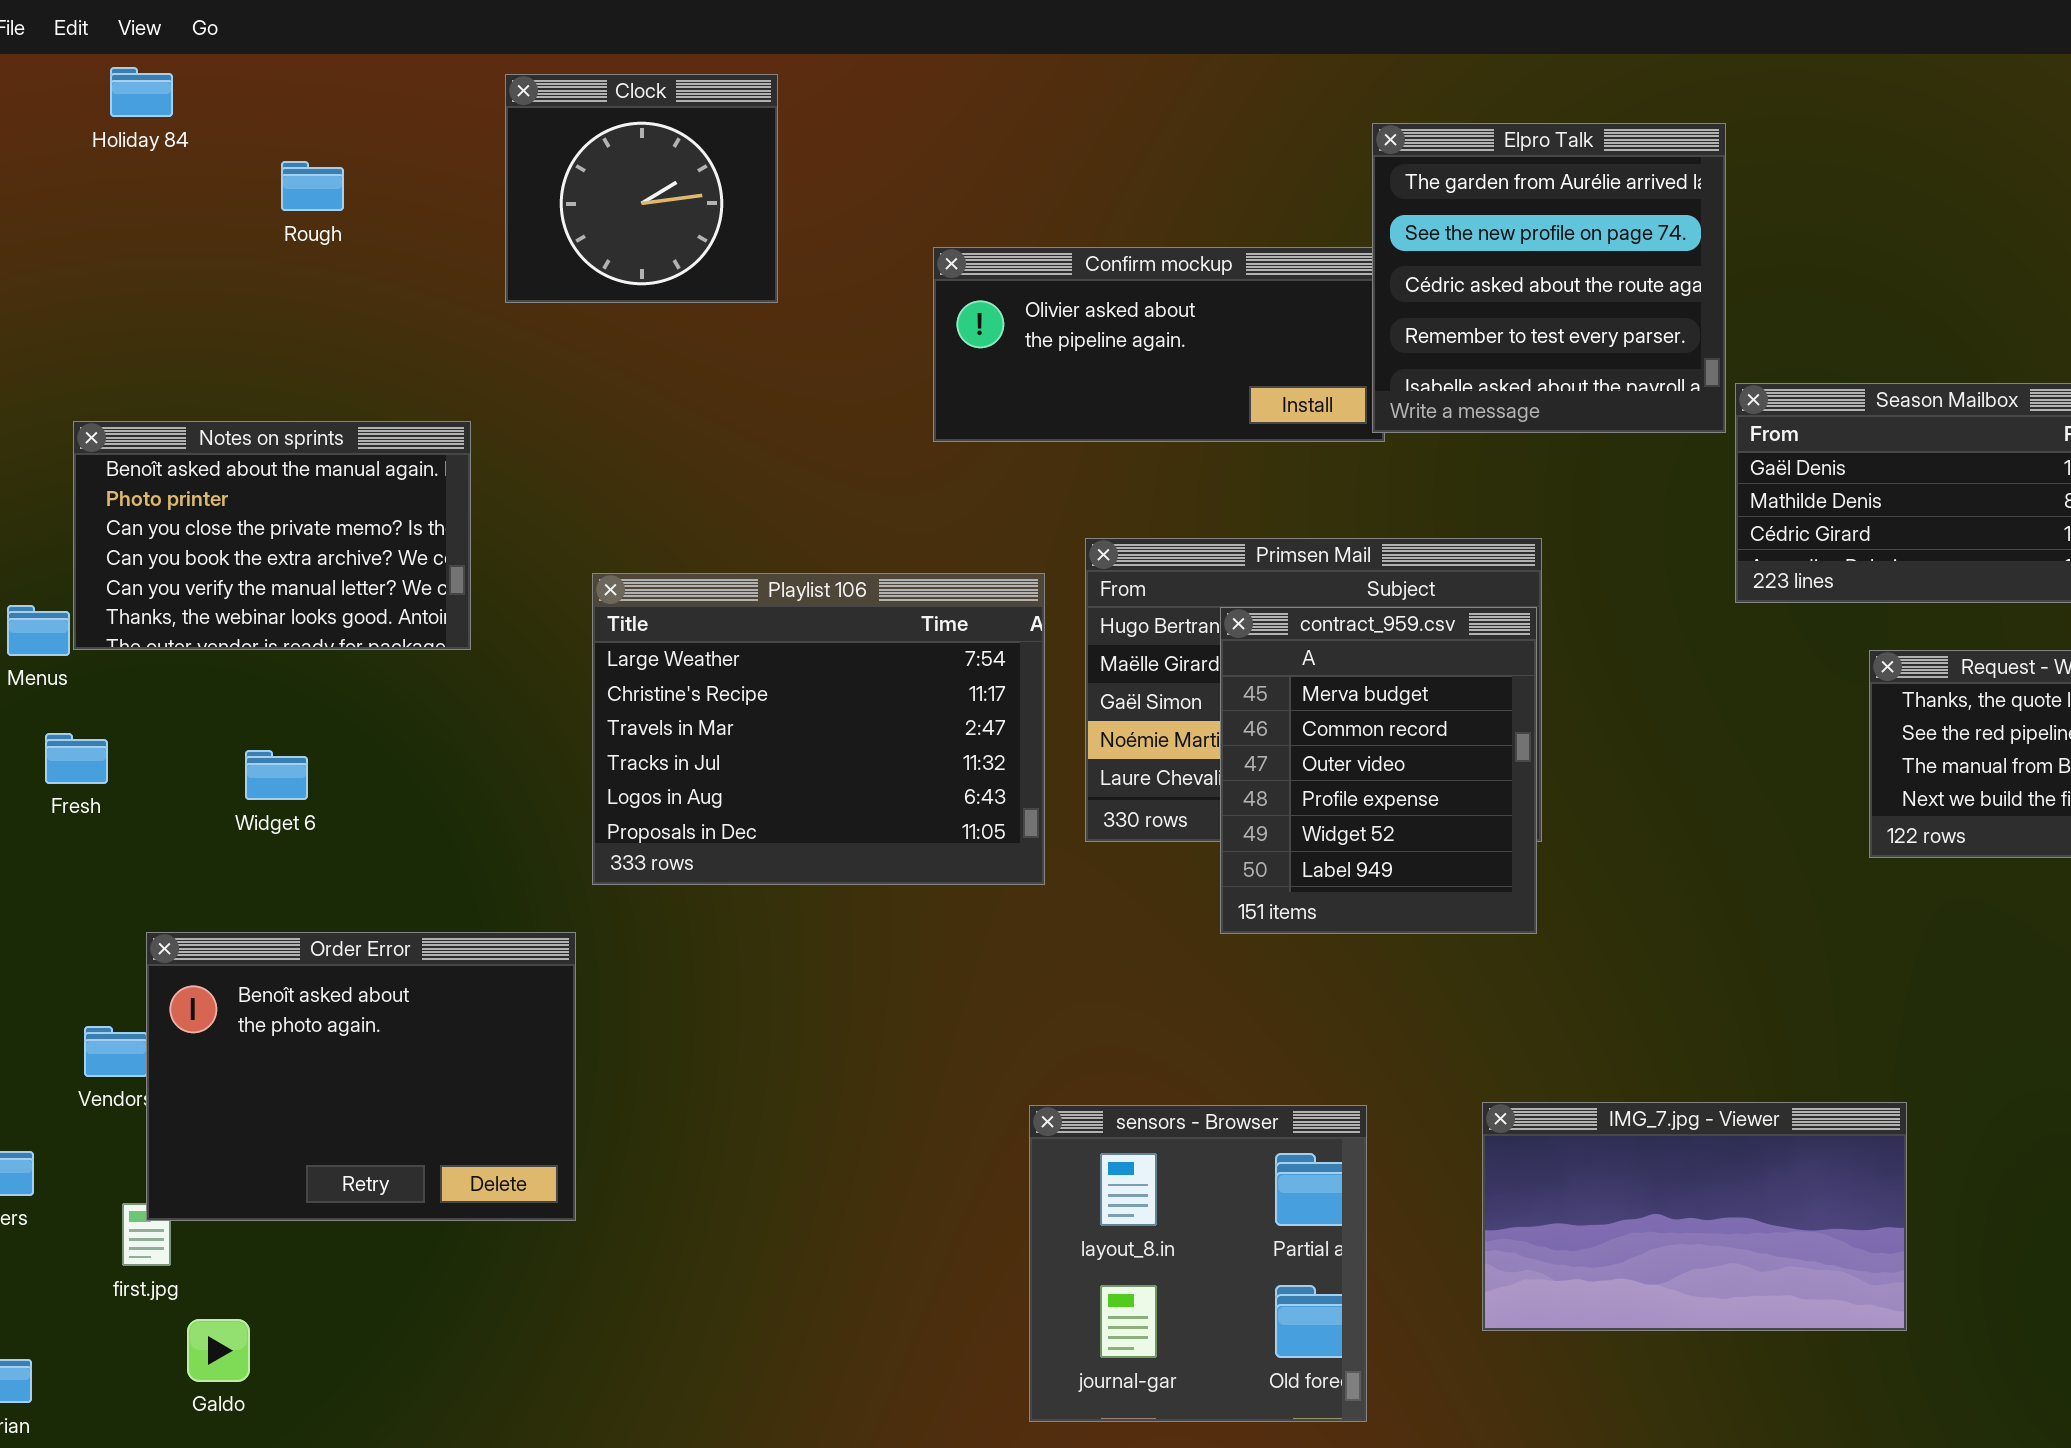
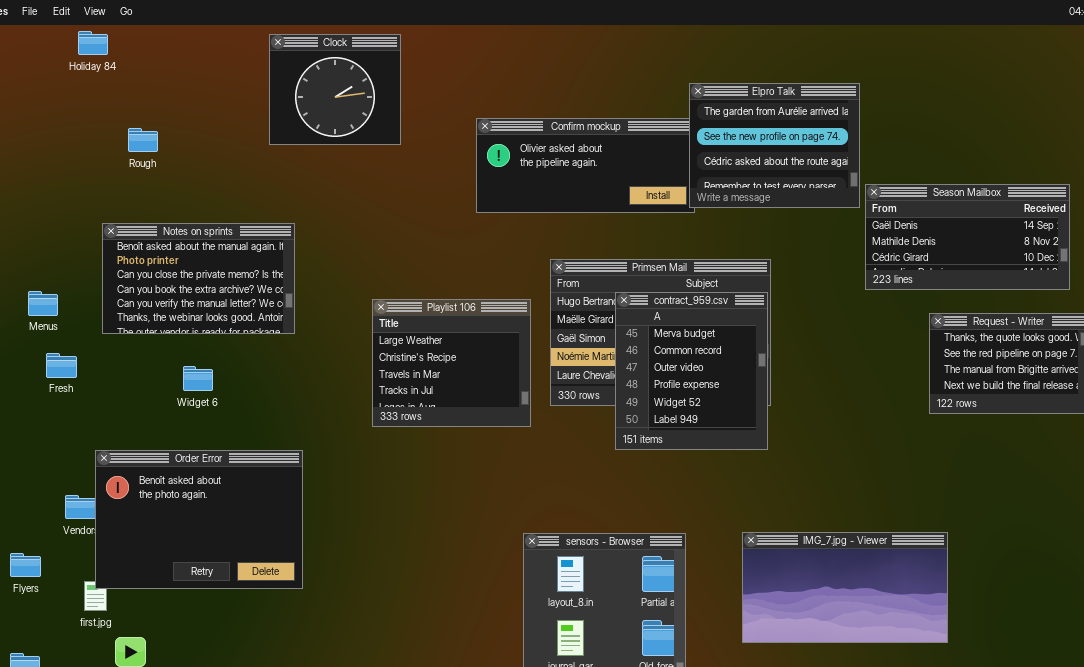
Elpro Talk: [1372,123,1726,433] -> [689,83,860,208], resized
Rough: [281,161,344,211] -> [128,128,158,152], moved
Notes on sprints: [73,421,471,650] -> [102,223,295,334], moved
Playlist 106: [592,573,1045,885] -> [372,299,531,427], resized
Widget 6: [245,750,308,800] -> [183,366,213,391], moved

